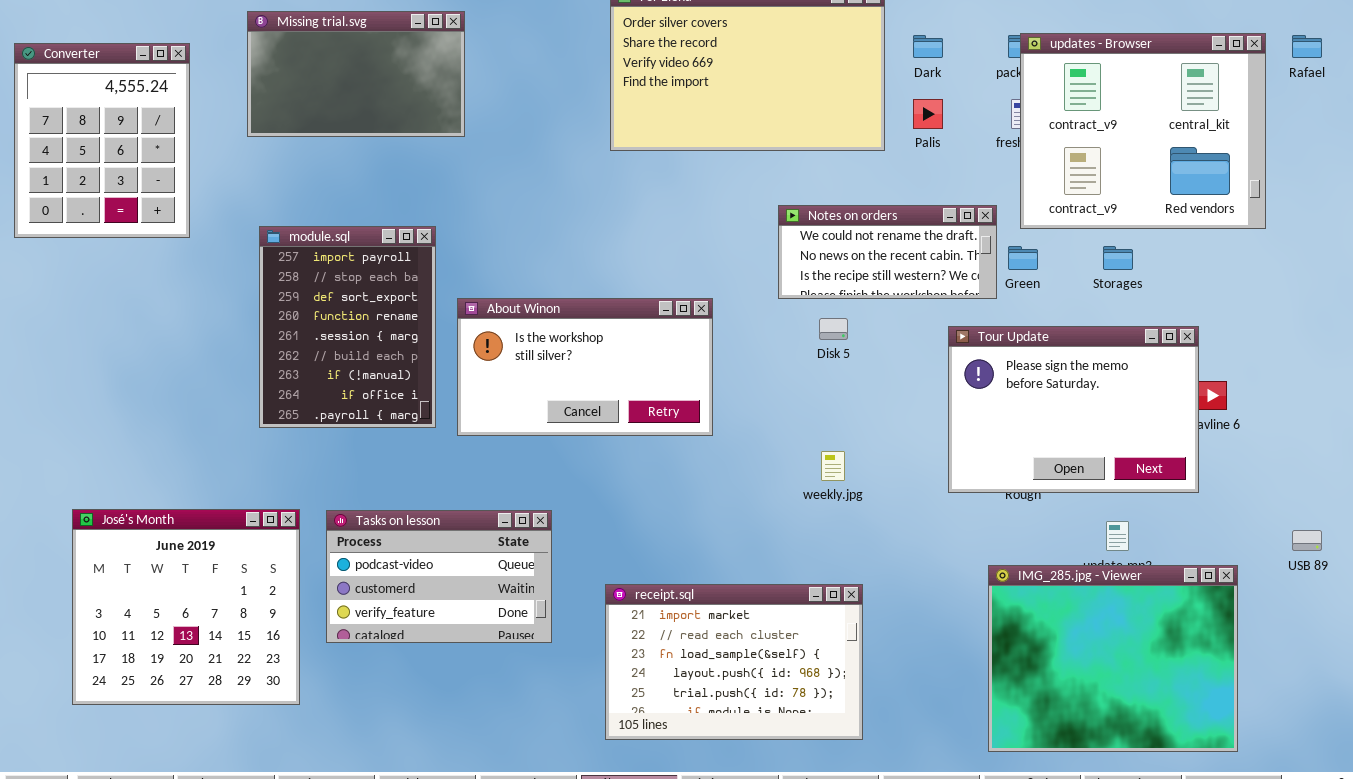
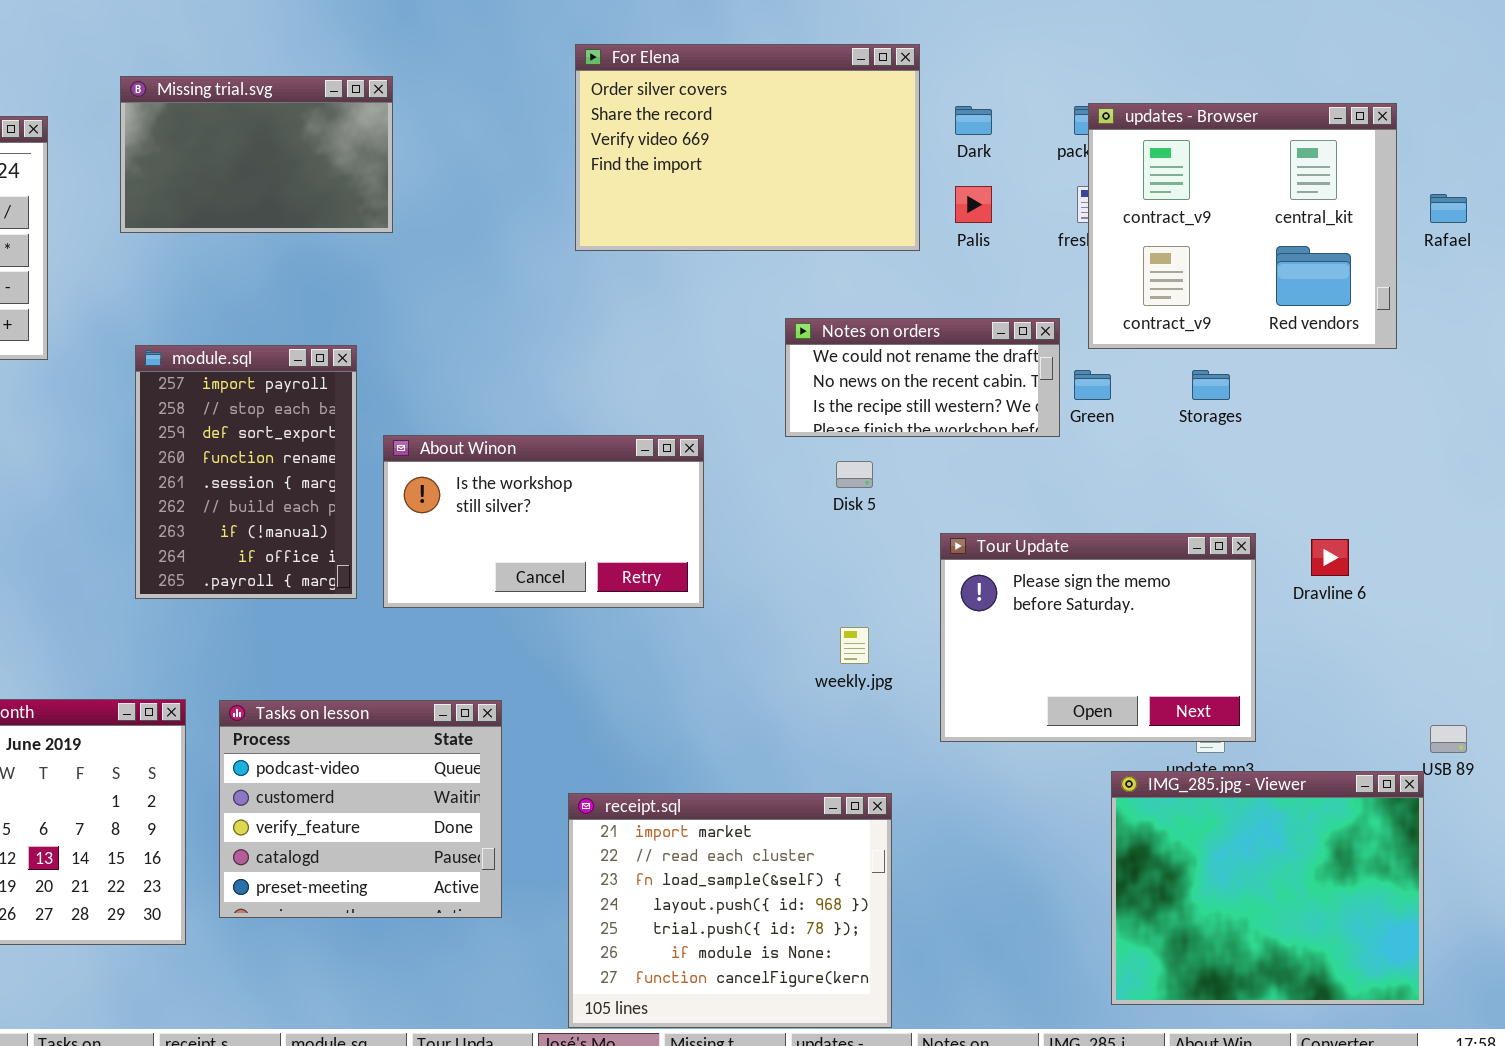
Rafael: [1292,35,1322,58] -> [1430,194,1467,223], moved
Tour Update: [948,326,1199,493] -> [940,533,1256,742], moved
Tasks on lesson: [326,510,552,643] -> [219,700,502,918], resized
IMG_285.jpg - Viewer: [988,565,1238,752] -> [1111,771,1424,1005], moved
receipt.sql: [605,584,863,740] -> [568,793,892,1028], resized

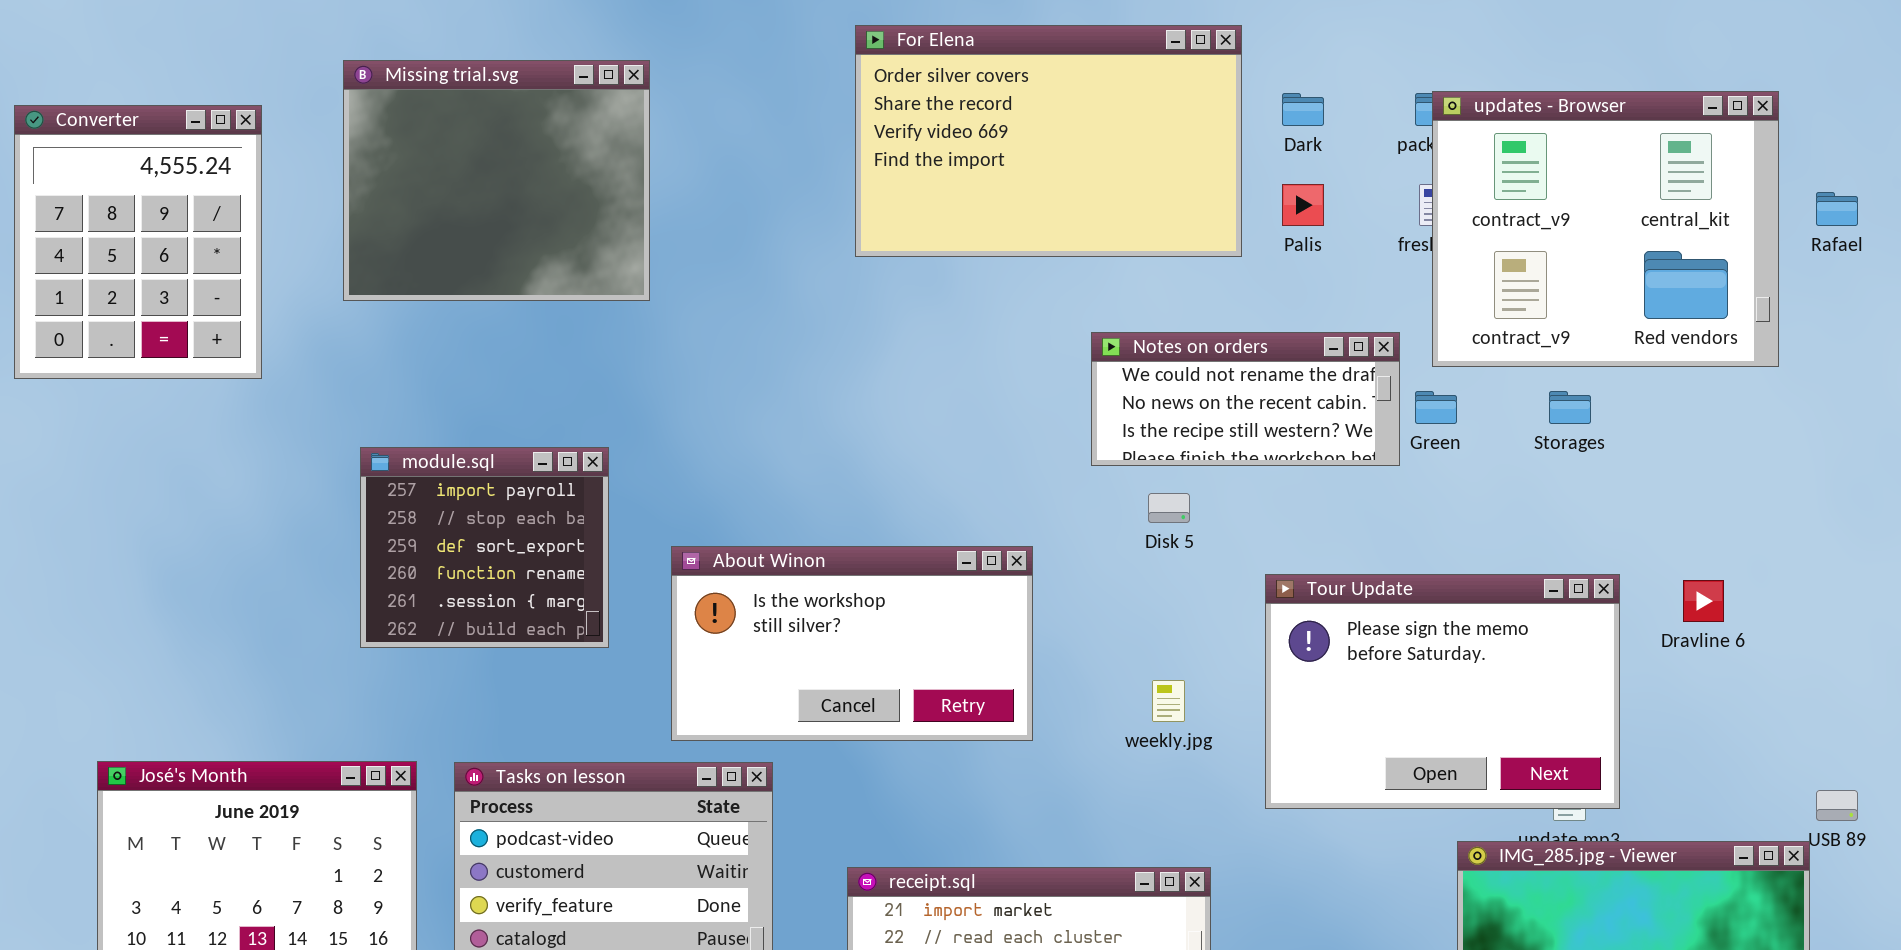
Missing trial.svg: [120,76,393,233] -> [343,60,650,301], resized
module.sql: [135,345,357,599] -> [360,447,609,648], resized
About Winon: [383,435,704,608] -> [671,546,1033,741], moved

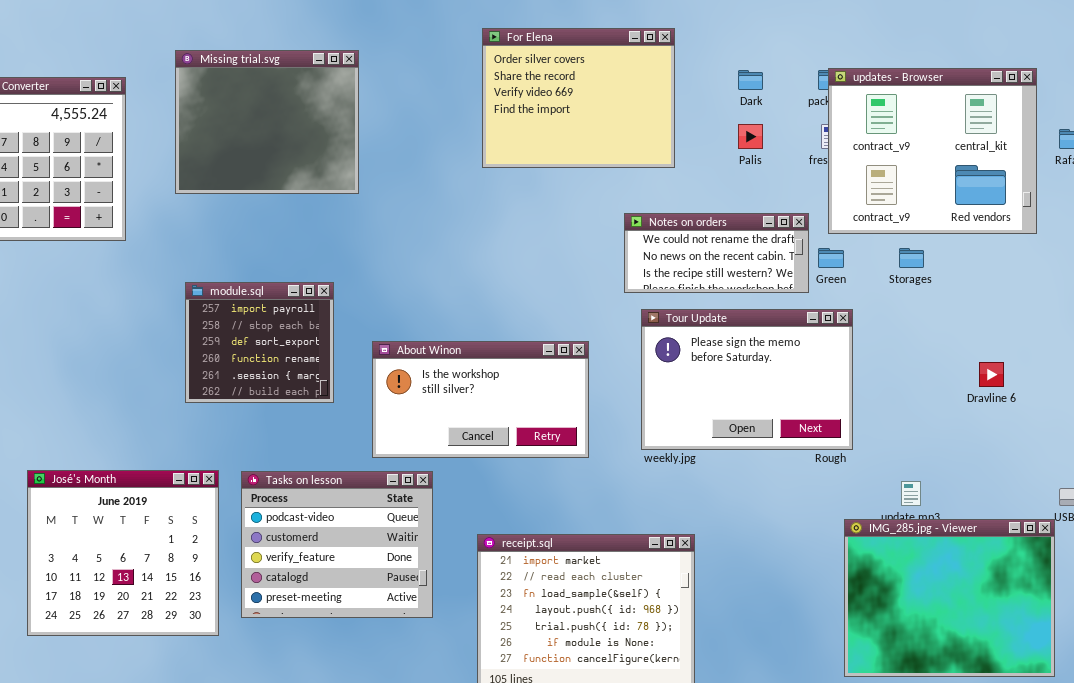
For Elena: [855,25,1242,257] -> [482,28,675,168], resized
Tour Update: [1265,574,1620,809] -> [641,309,853,450], moved

